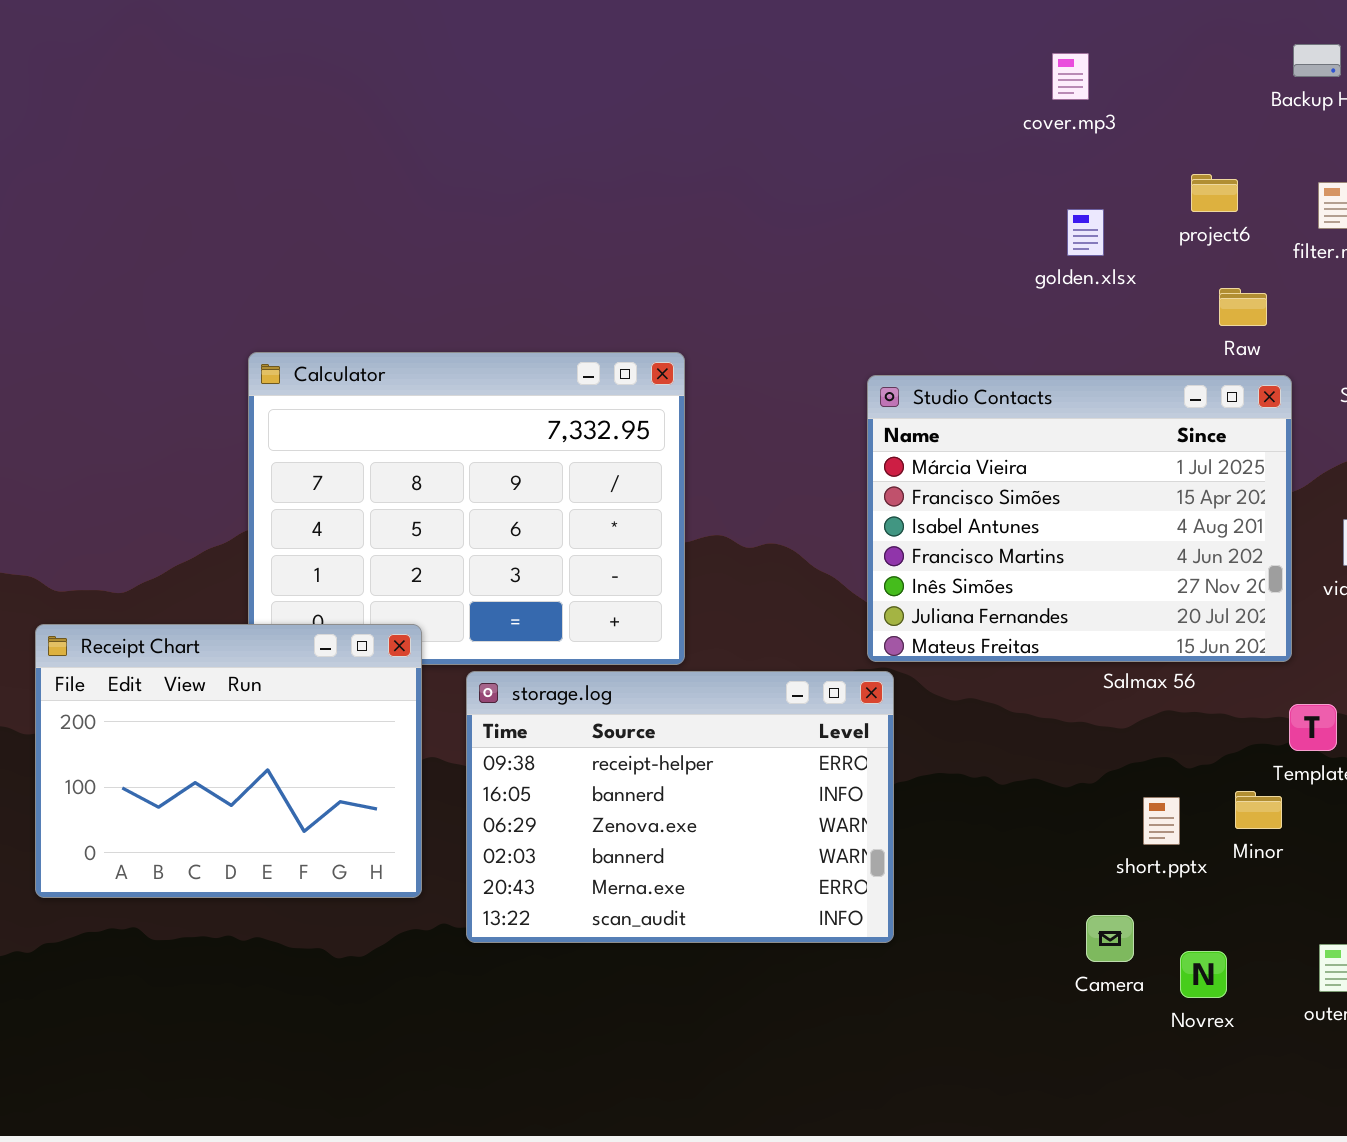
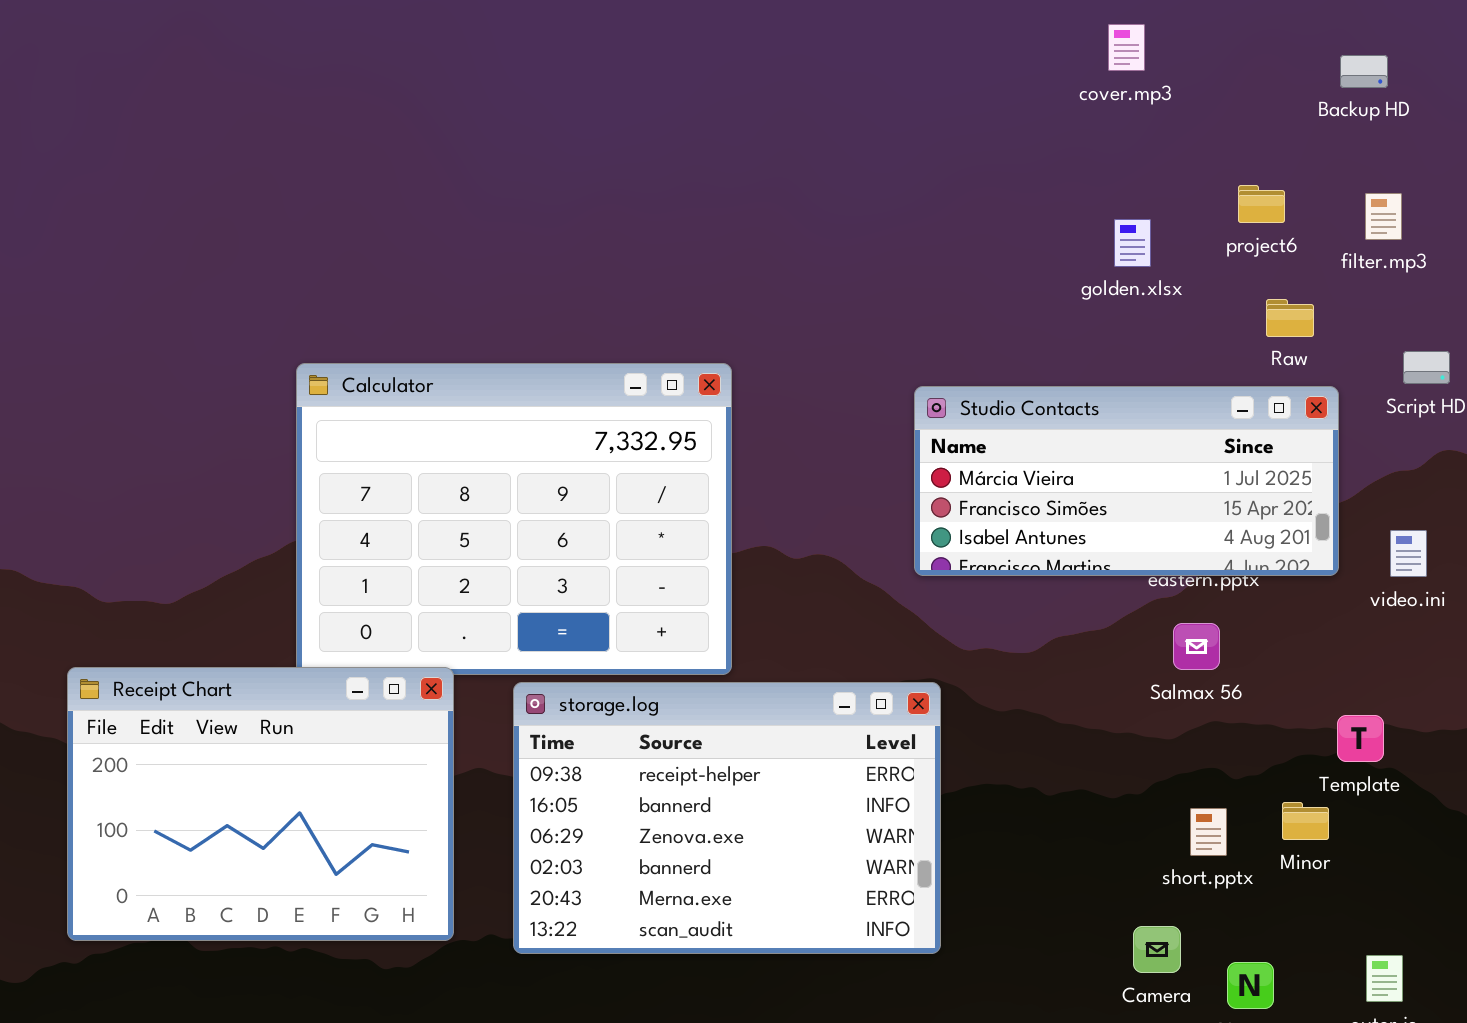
cover.mp3: [1052,53,1089,100] -> [1108,24,1145,71], moved
Studio Contacts: [867,375,1292,662] -> [914,386,1339,576], resized
Receipt Chart: [35,624,422,898] -> [67,667,454,941], moved

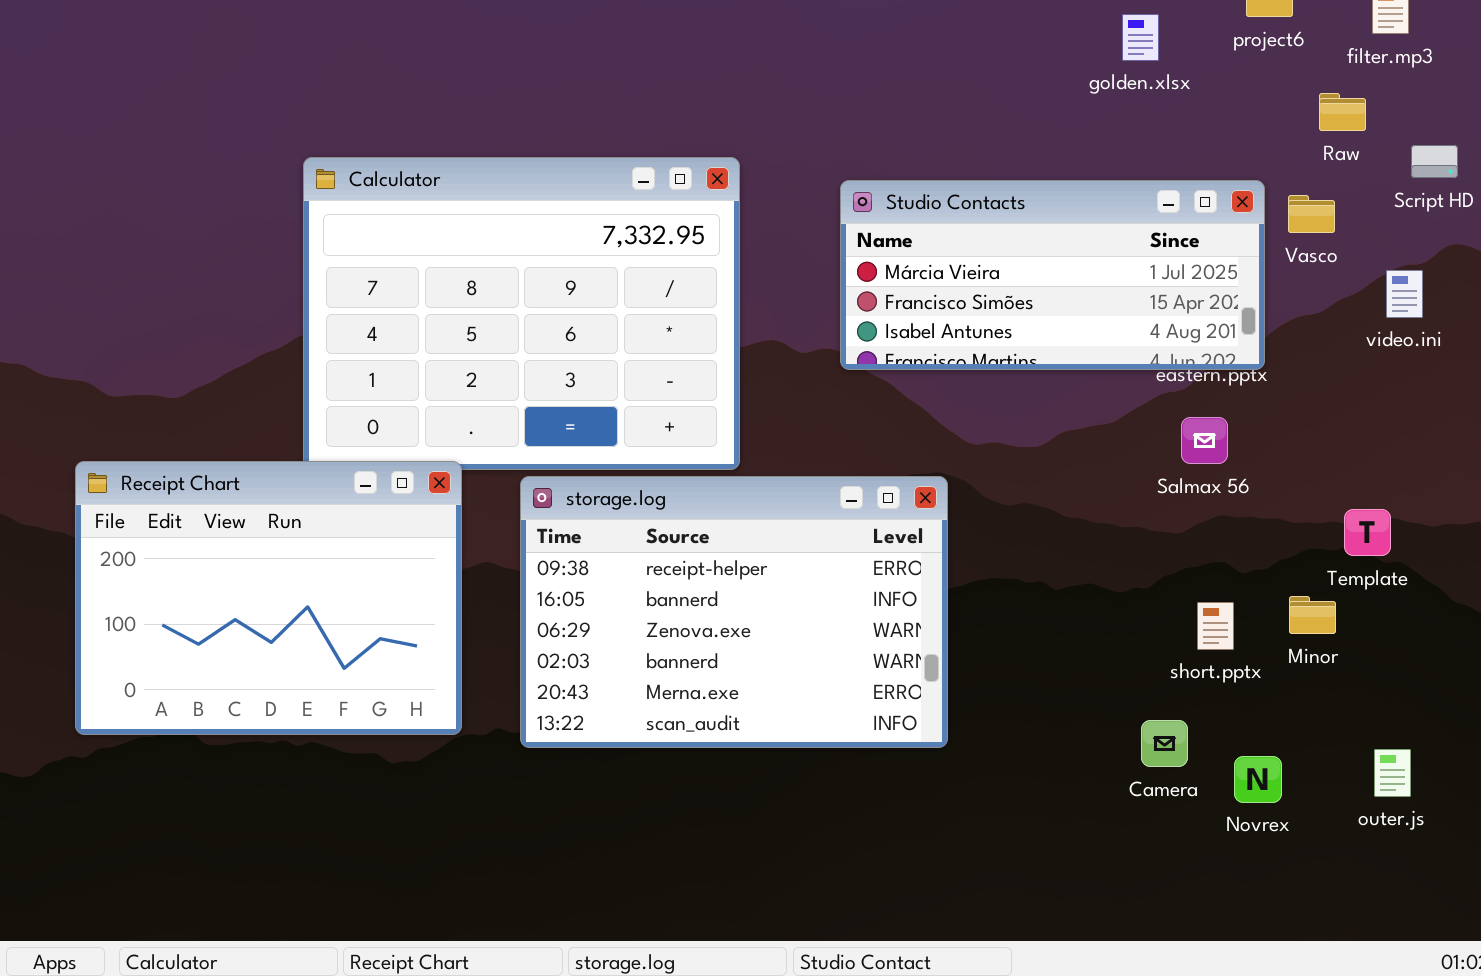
Raw: [1266,299,1314,337] -> [1319,93,1366,131], moved
Studio Contacts: [914,386,1339,576] -> [840,180,1265,370], moved
video.ini: [1390,530,1427,577] -> [1386,270,1423,318], moved

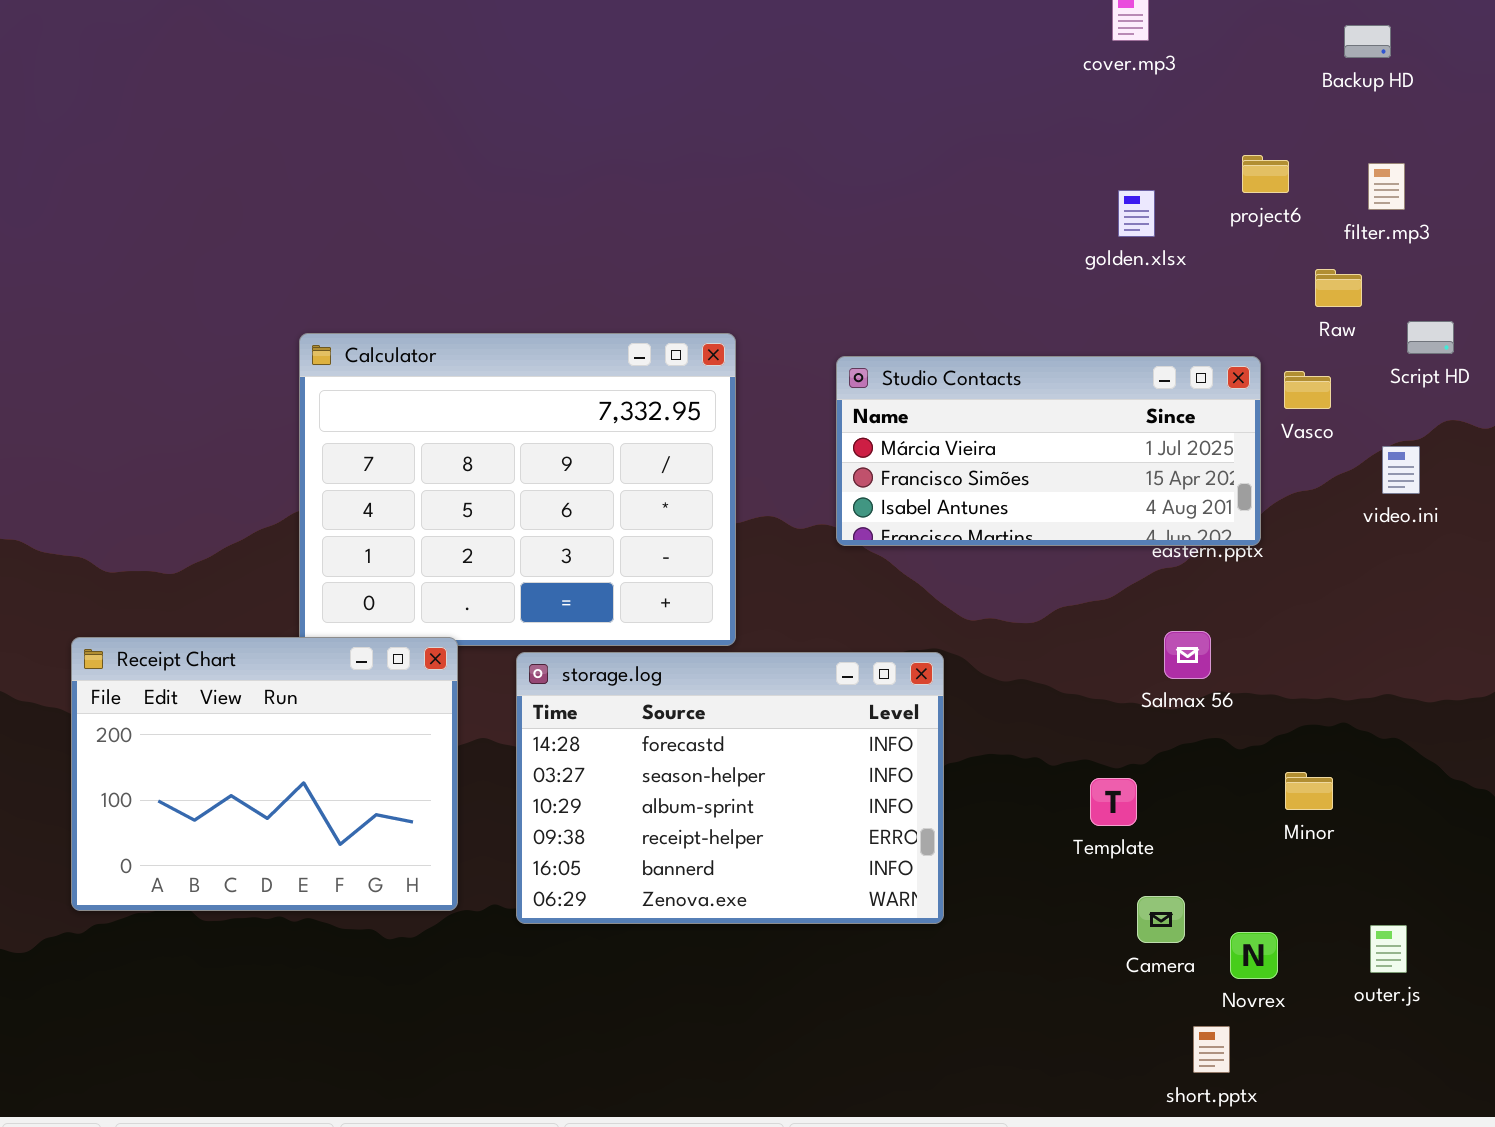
Salmax 56: [1181,417,1228,464] -> [1164,631,1211,679], moved
storage.log: [520,476,948,748] -> [516,652,944,924], scrolled up 3 rows
Template: [1344,509,1391,556] -> [1090,778,1137,826], moved
short.pptx: [1197,602,1234,650] -> [1193,1026,1230,1073], moved

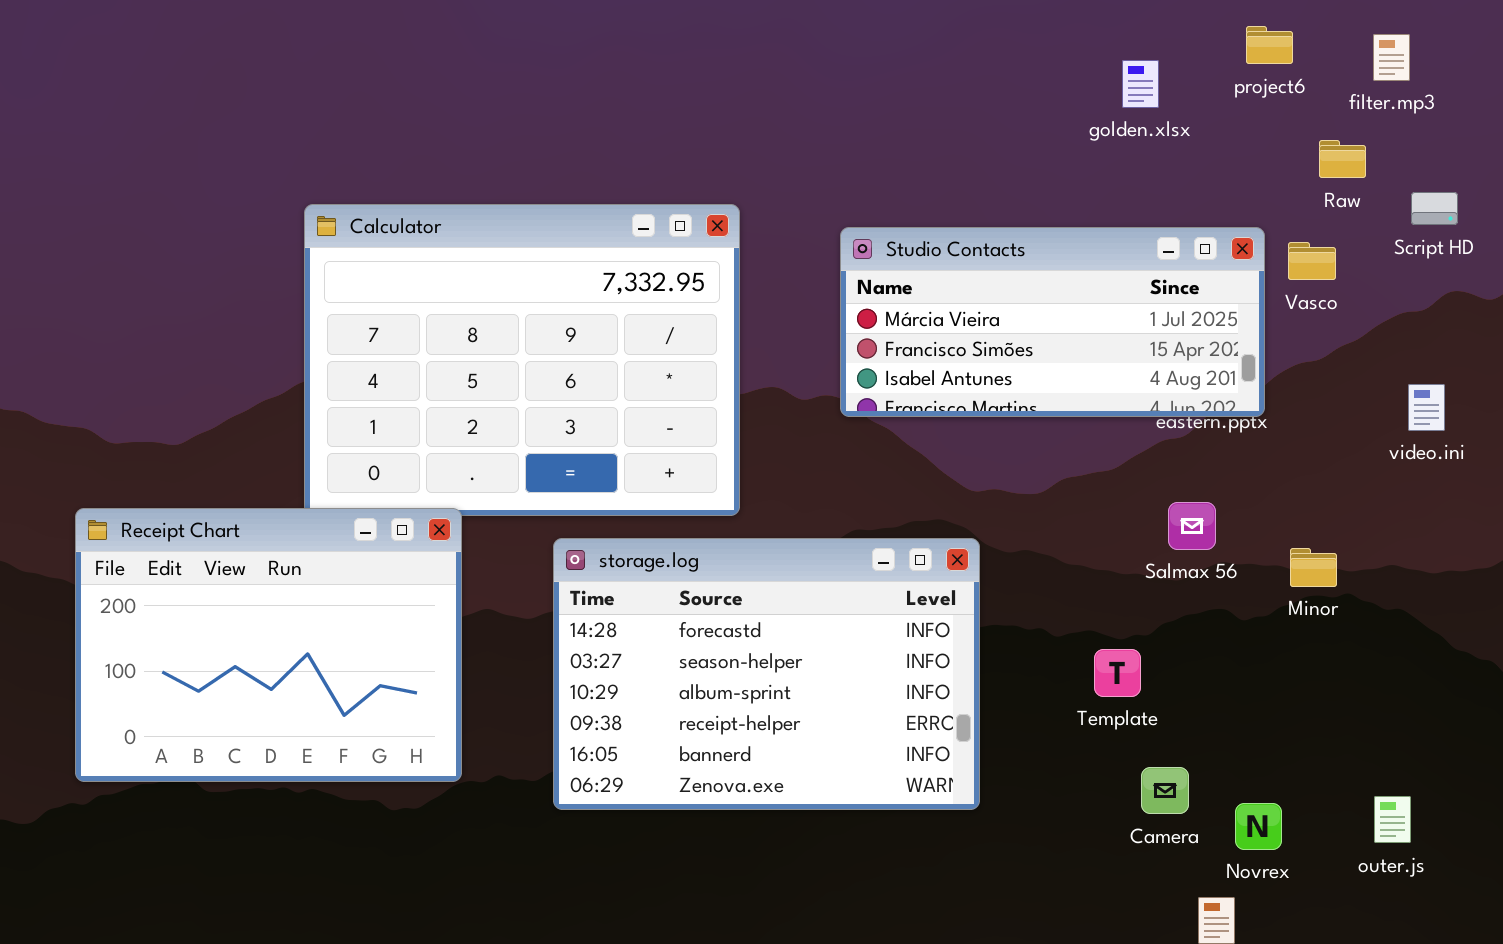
video.ini: [1382,446,1420,494] -> [1408,384,1445,431], moved
storage.log: [516,652,944,924] -> [553,538,980,810], moved
Minor: [1285,772,1333,810] -> [1290,548,1337,587], moved

